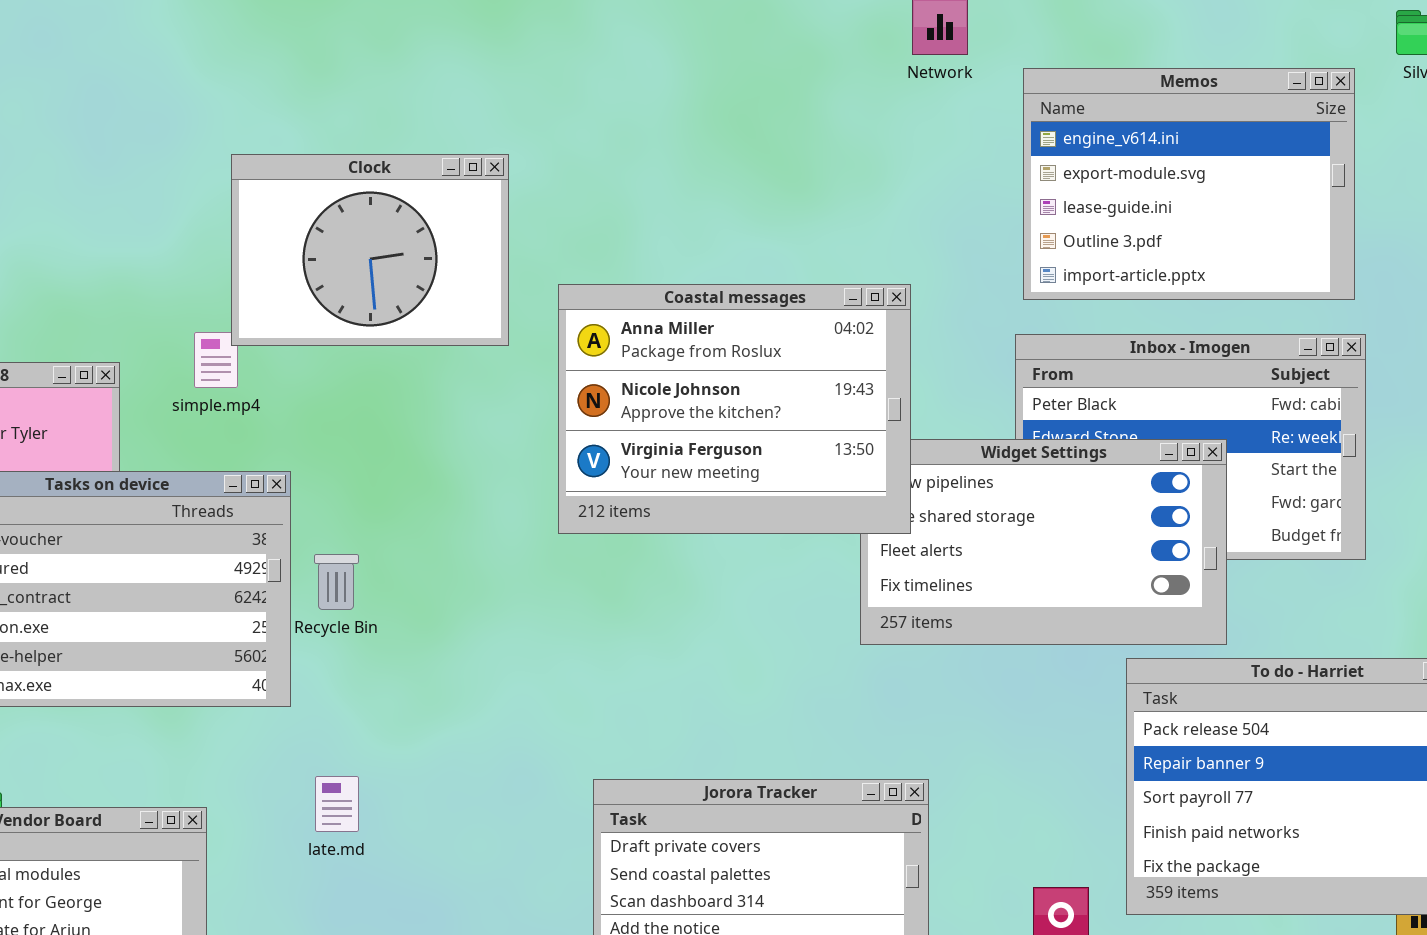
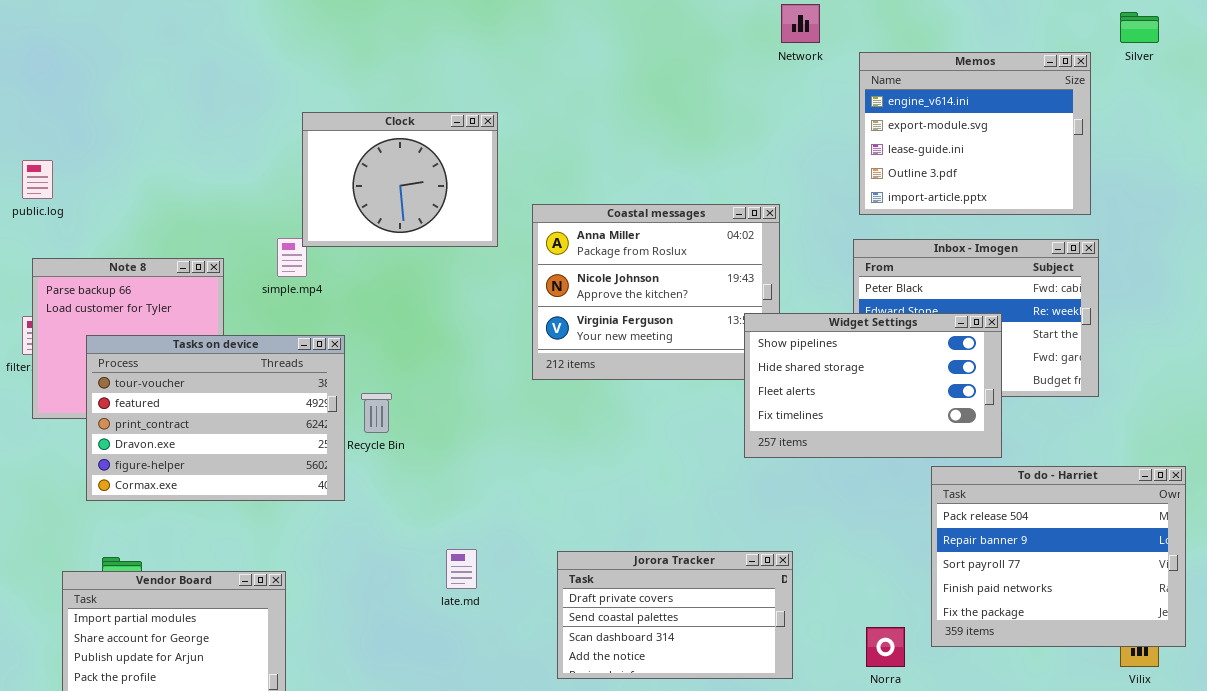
Widget Settings: [860,439,1227,645] -> [744,313,1002,458], raised
late.md: [315,776,359,832] -> [446,549,477,589], moved

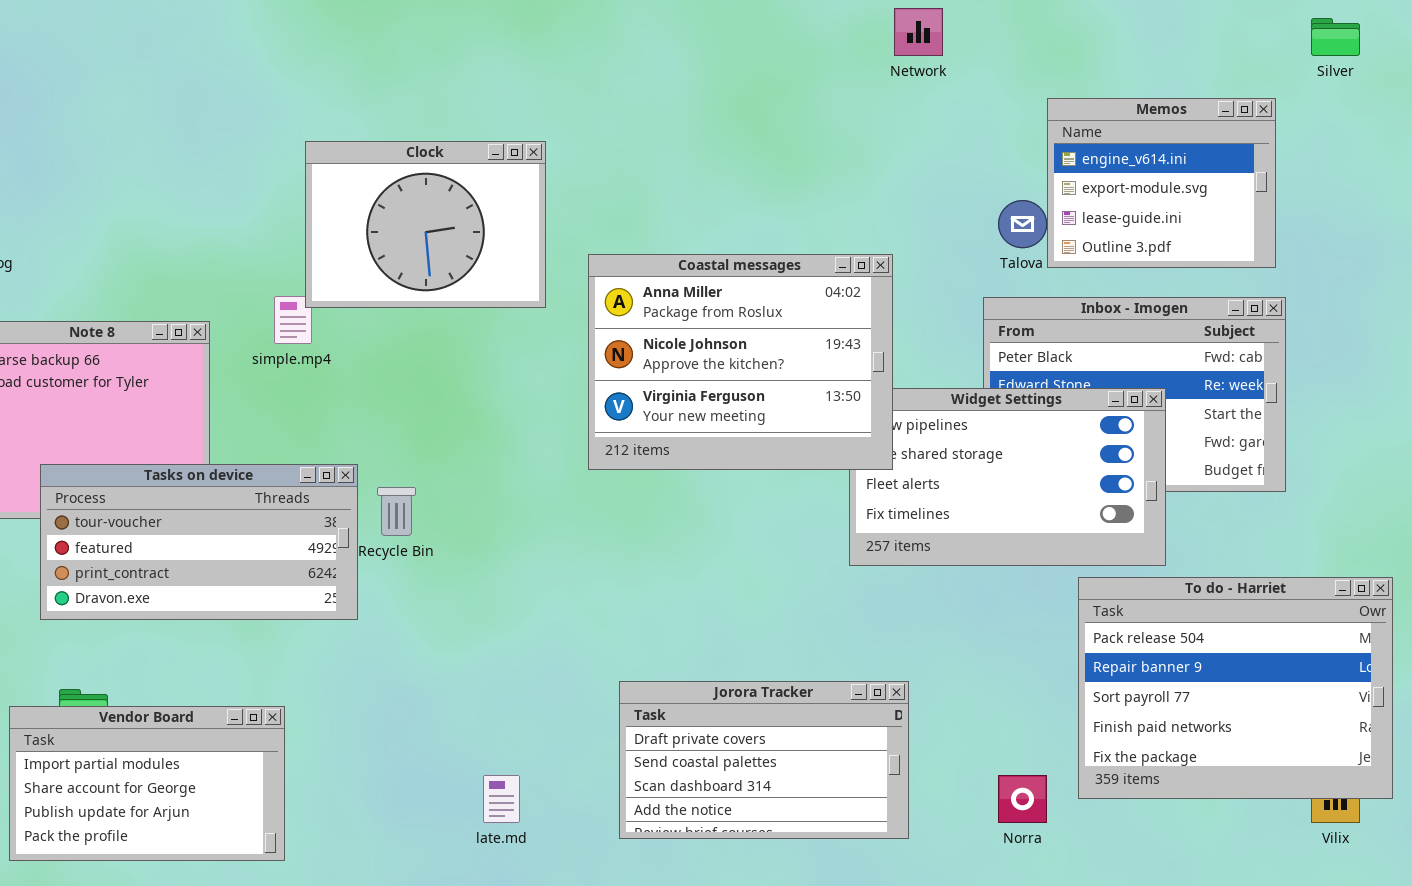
Memos: [859,52,1091,215] -> [1047,98,1276,268], resized
Coastal messages: [532,204,780,380] -> [588,254,893,470], raised
Tasks on device: [86,335,345,501] -> [40,464,358,620], resized
late.md: [446,549,477,589] -> [483,775,520,823], moved

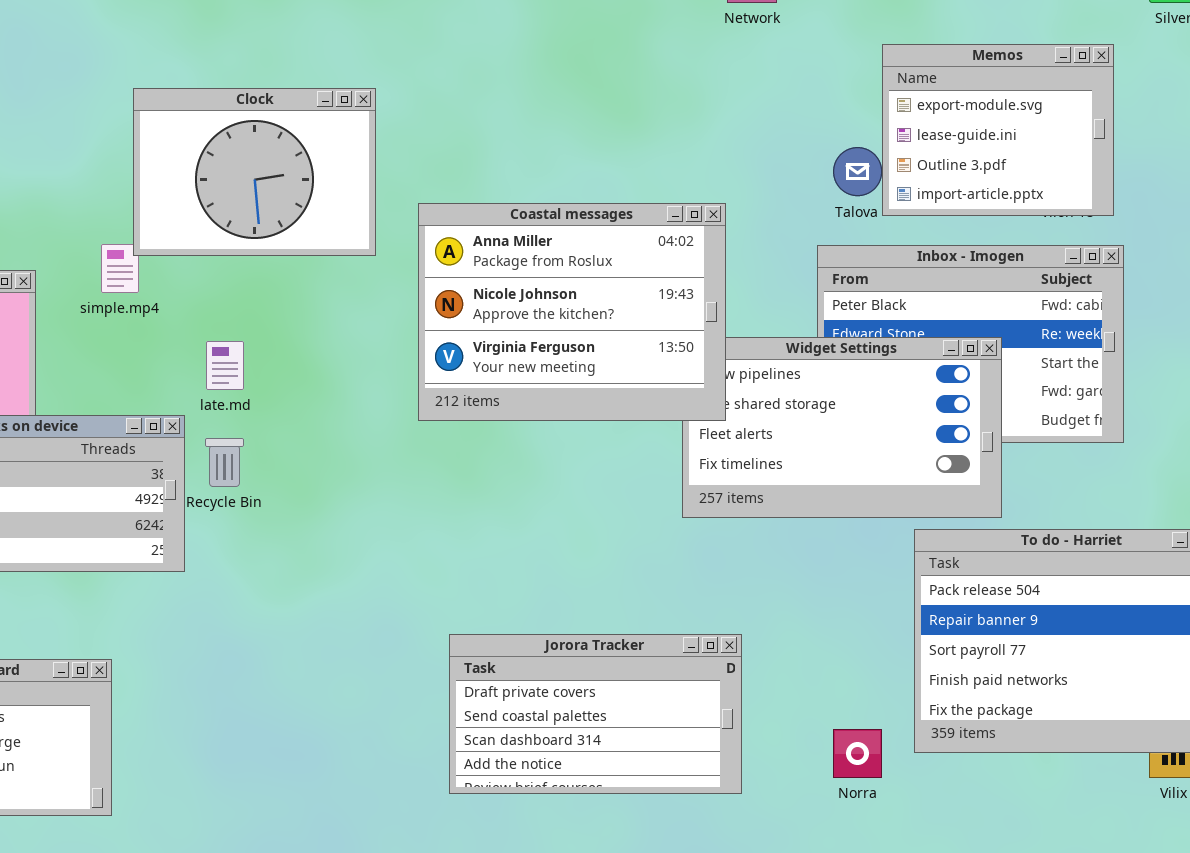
Memos: [1047,98,1276,268] -> [882,44,1114,216], scrolled down 1 row
late.md: [483,775,520,823] -> [206,341,244,390], moved

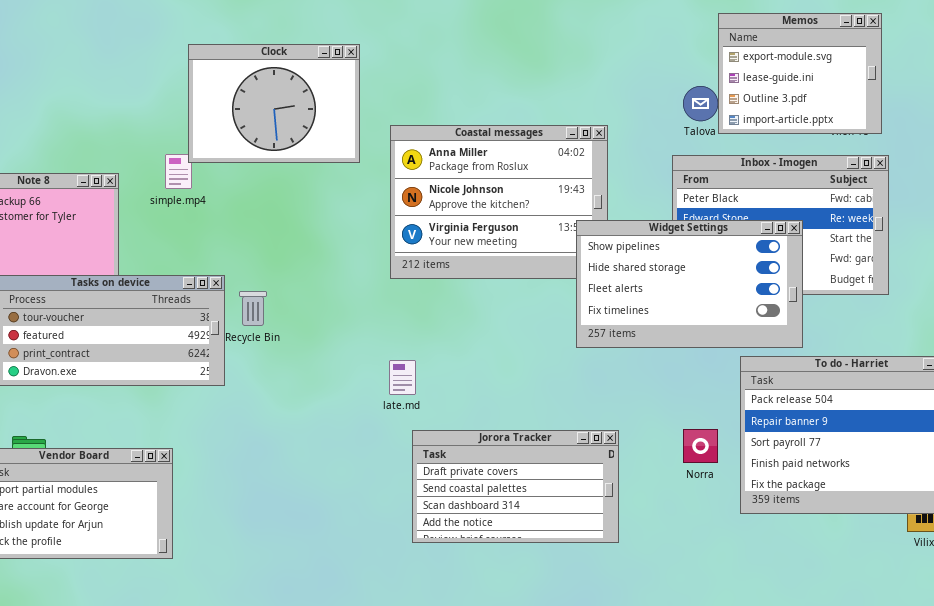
Widget Settings: [682,337,1002,518] -> [576,220,803,348], raised
late.md: [206,341,244,390] -> [389,360,416,395], moved
Norra: [833,729,882,778] -> [683,429,718,463], moved

